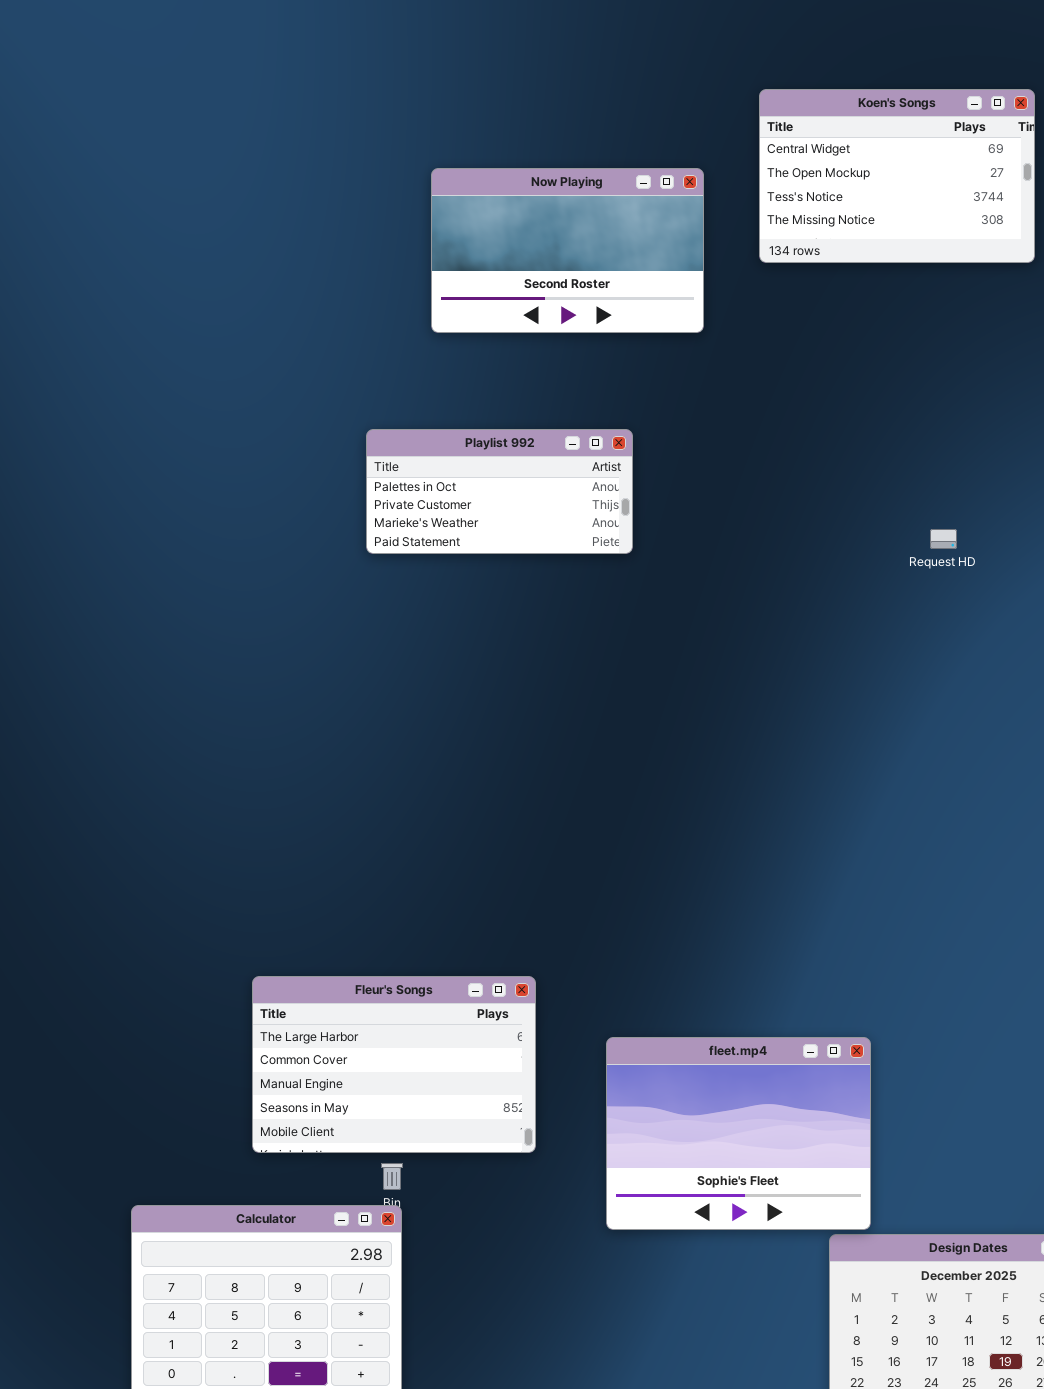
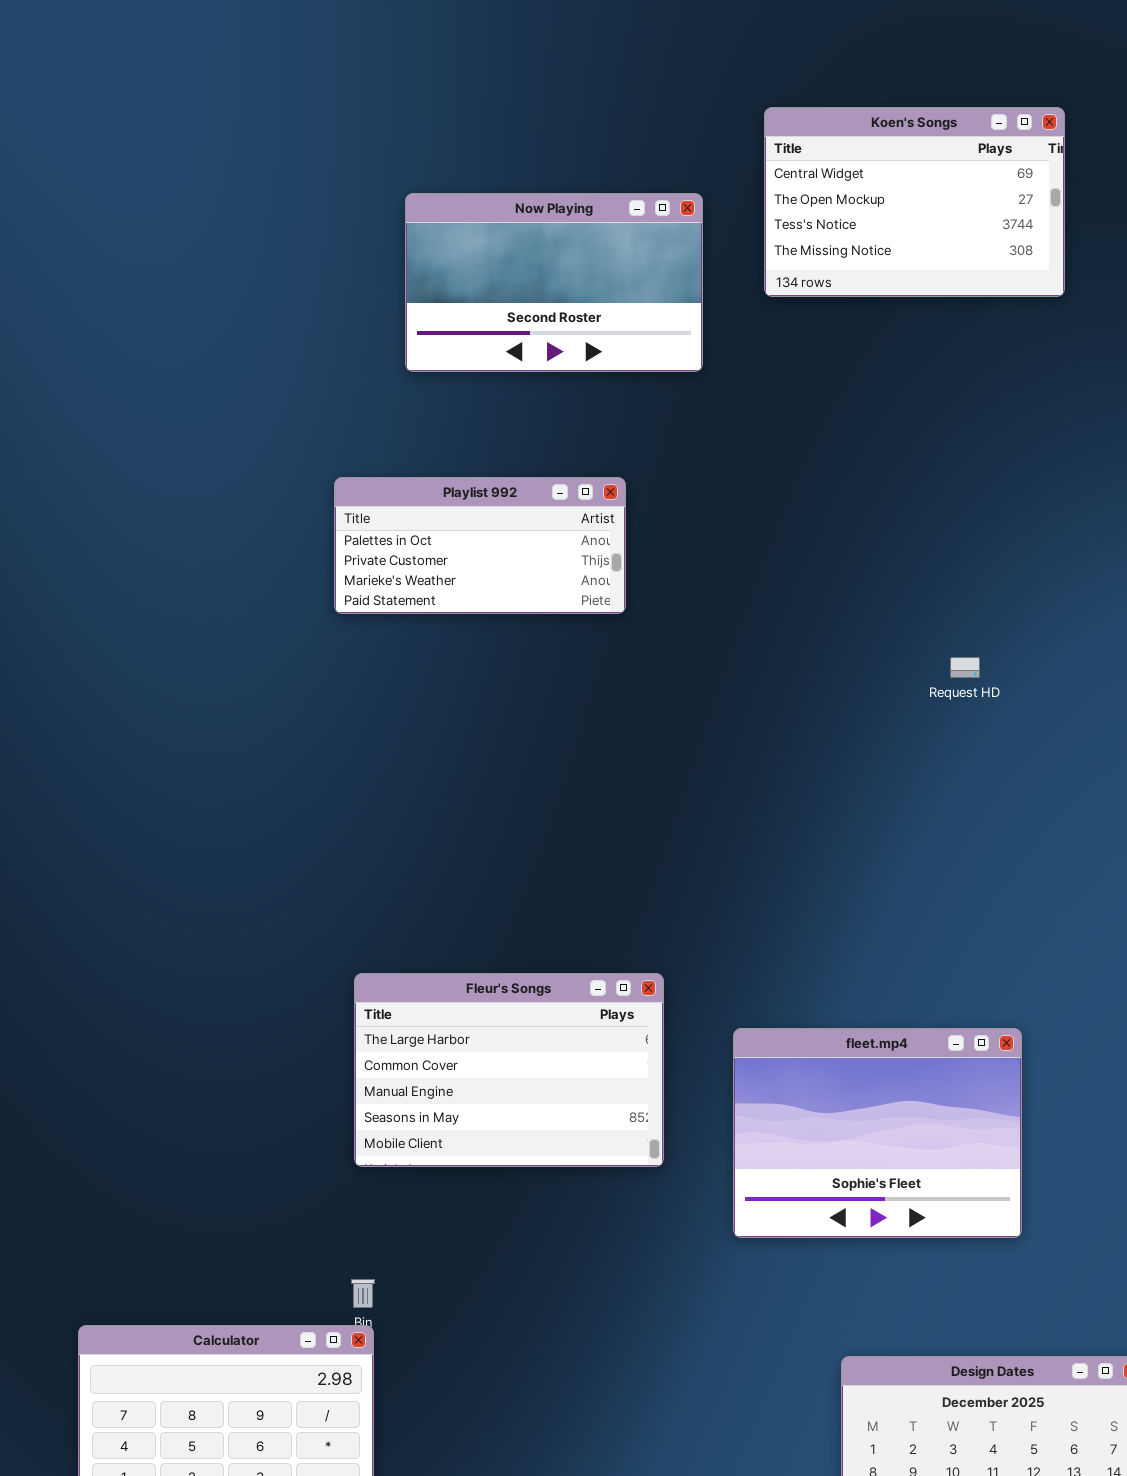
Request HD: [930,529,957,549] -> [950,657,980,678], moved
Fleur's Songs: [252,976,536,1153] -> [354,973,664,1167], moved
fleet.mp4: [606,1037,871,1230] -> [733,1028,1022,1238], moved

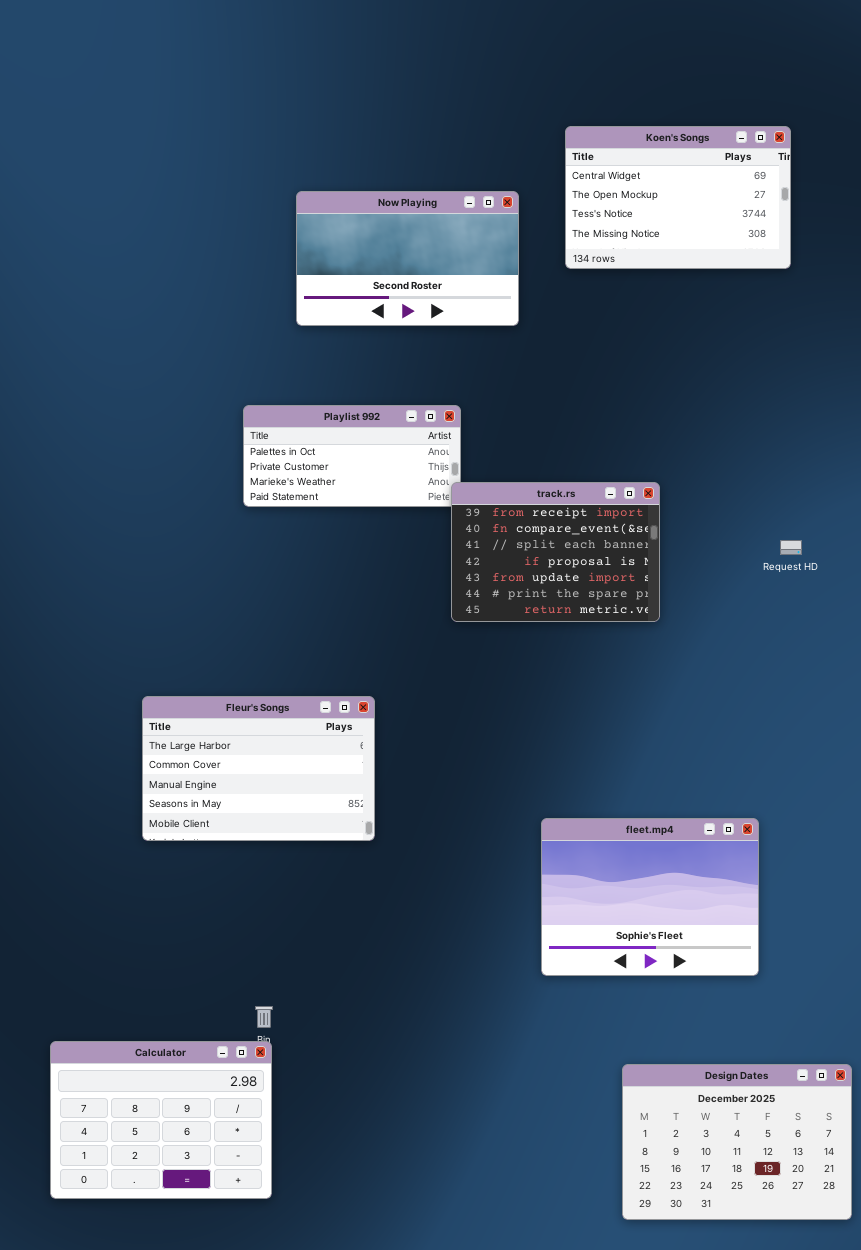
track.rs: none -> [451,482,660,622], opened
Request HD: [950,657,980,678] -> [780,540,802,555], moved
Fleur's Songs: [354,973,664,1167] -> [142,696,375,841], moved

